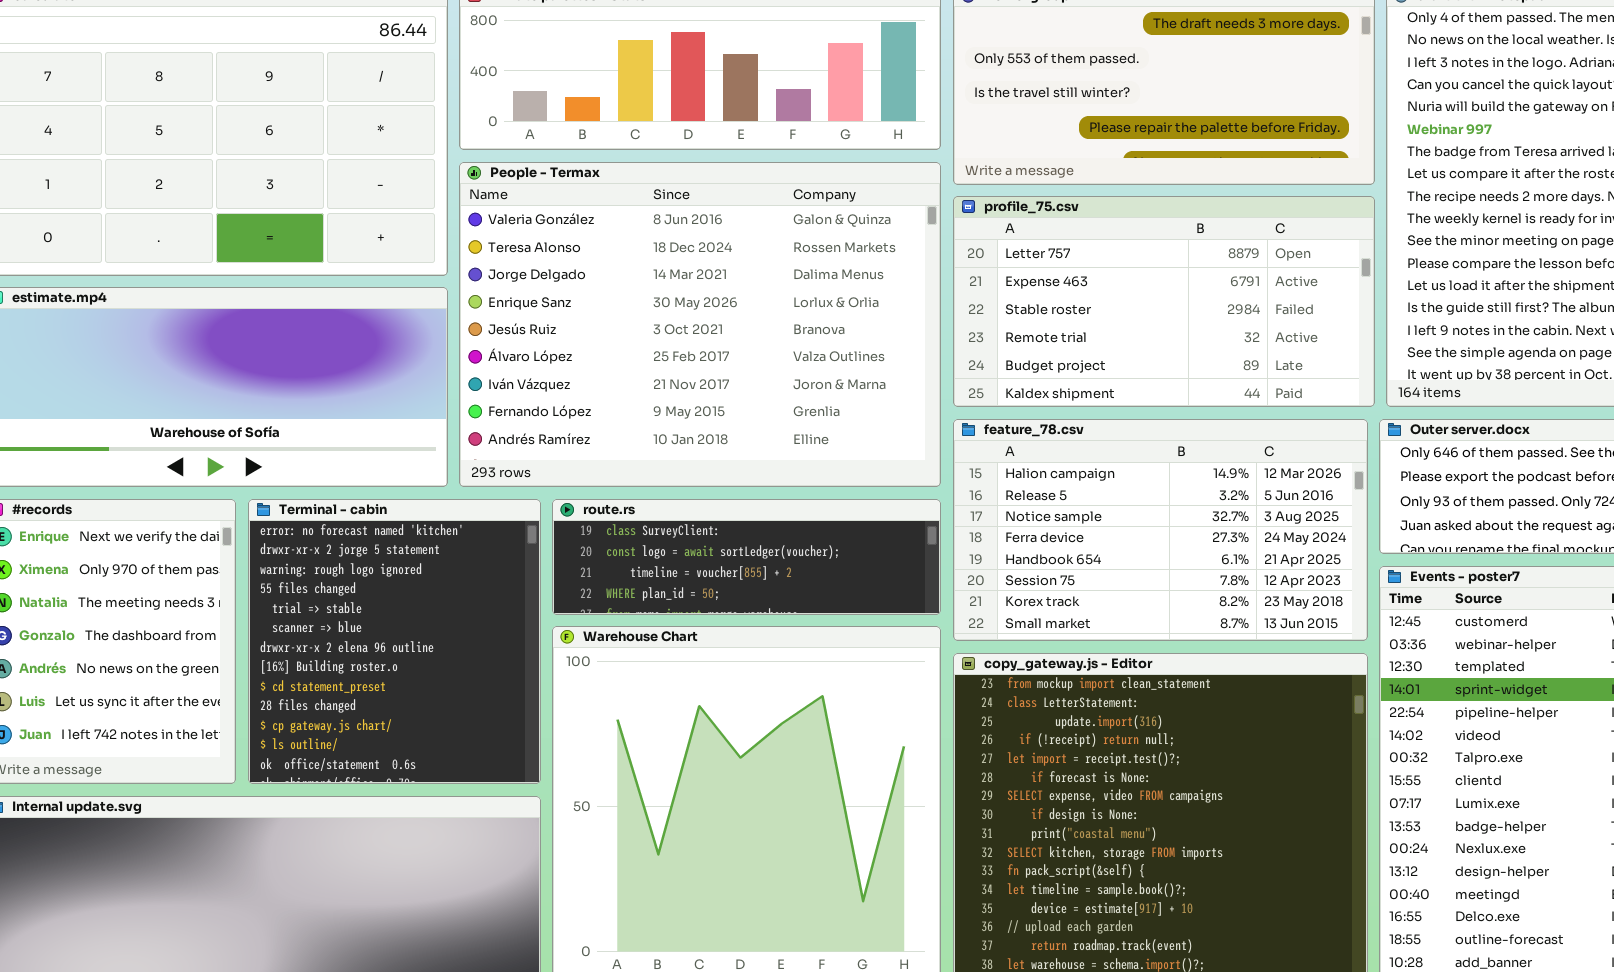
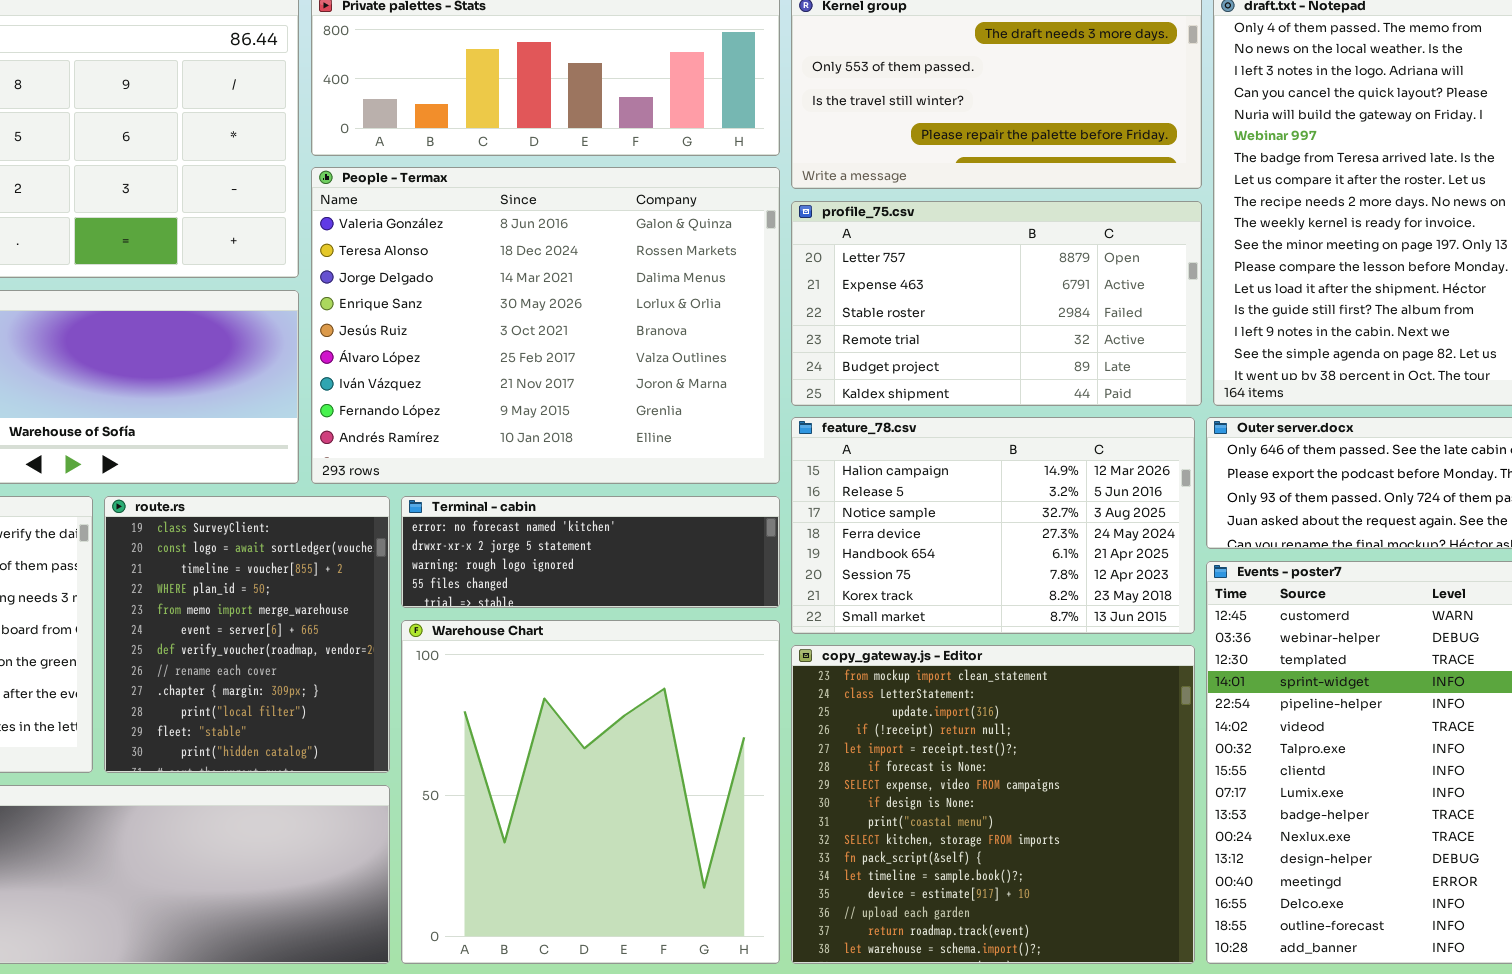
Terminal - cabin: [248,499,541,784] -> [401,496,780,608], moved, resized
route.rs: [552,499,941,615] -> [104,496,390,773], moved, resized

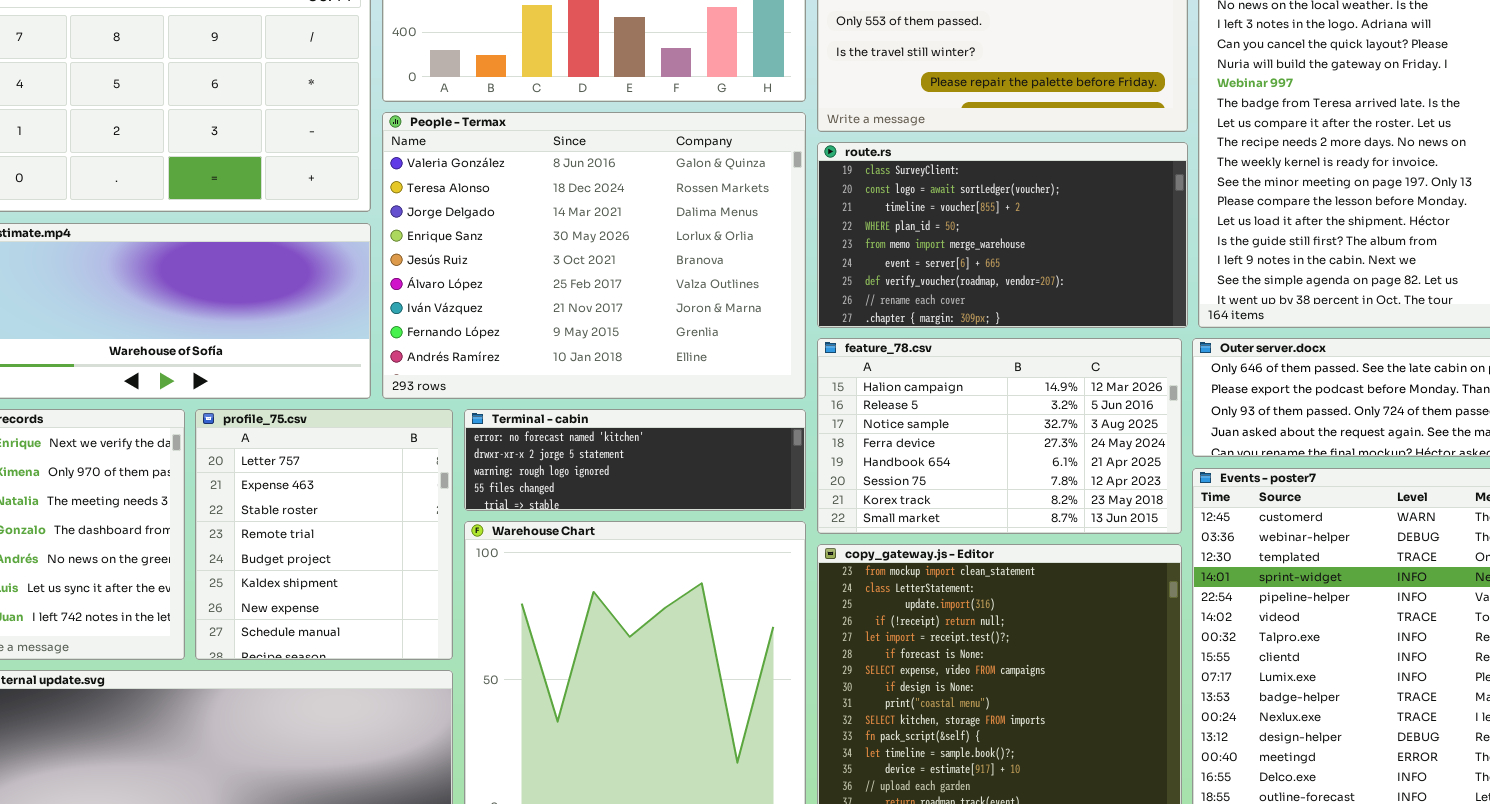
profile_75.csv: [791,201,1202,406] -> [195,409,453,660], moved, resized
route.rs: [104,496,390,773] -> [817,142,1188,328], moved, resized

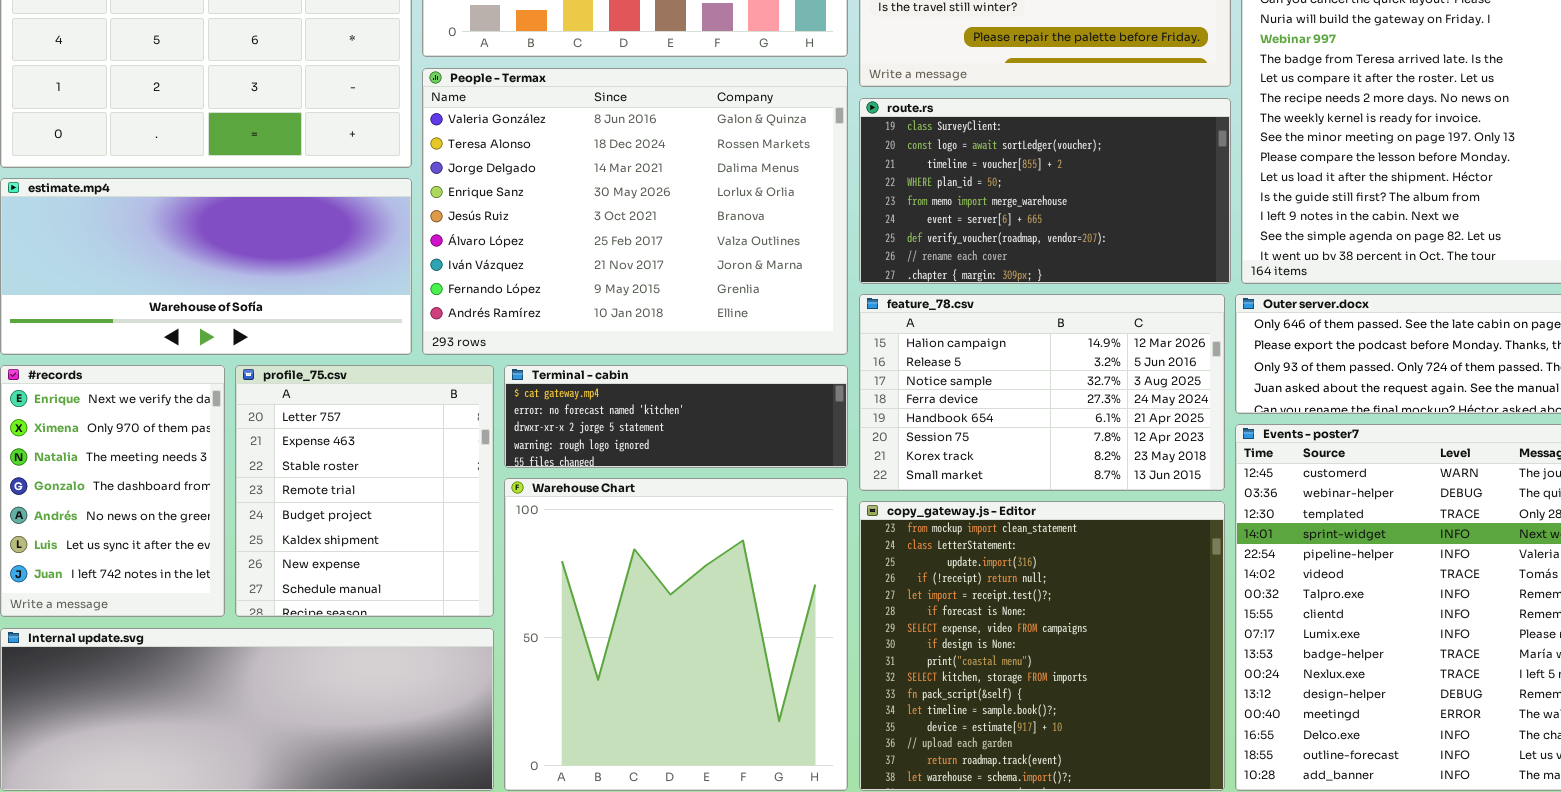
Terminal - cabin: [464,409,806,511] -> [504,365,848,468], scrolled up 1 row

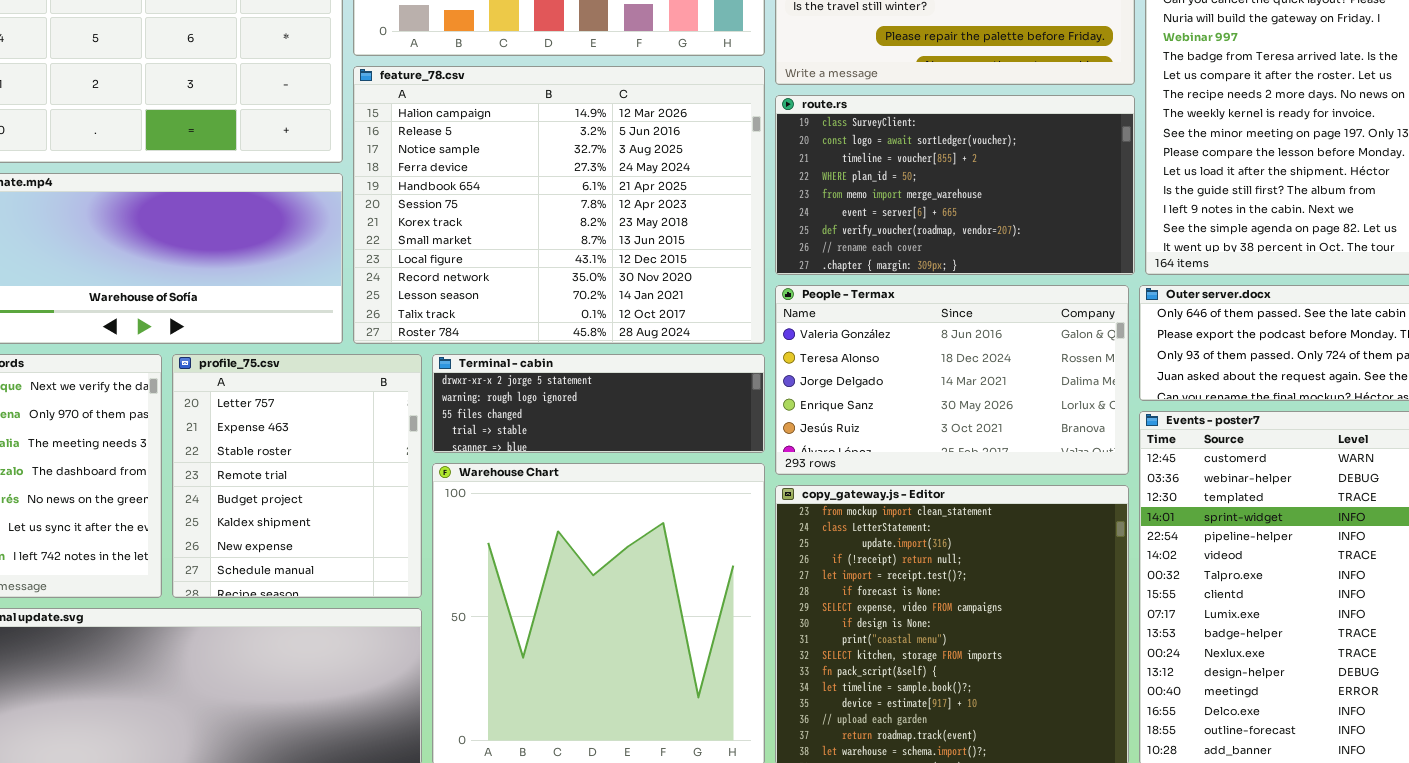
People - Termax: [422,68,848,355] -> [775,285,1129,475], moved, resized
feature_78.csv: [859,294,1225,491] -> [353,66,765,344], moved, resized
Terminal - cabin: [504,365,848,468] -> [432,354,765,453], scrolled down 2 rows

